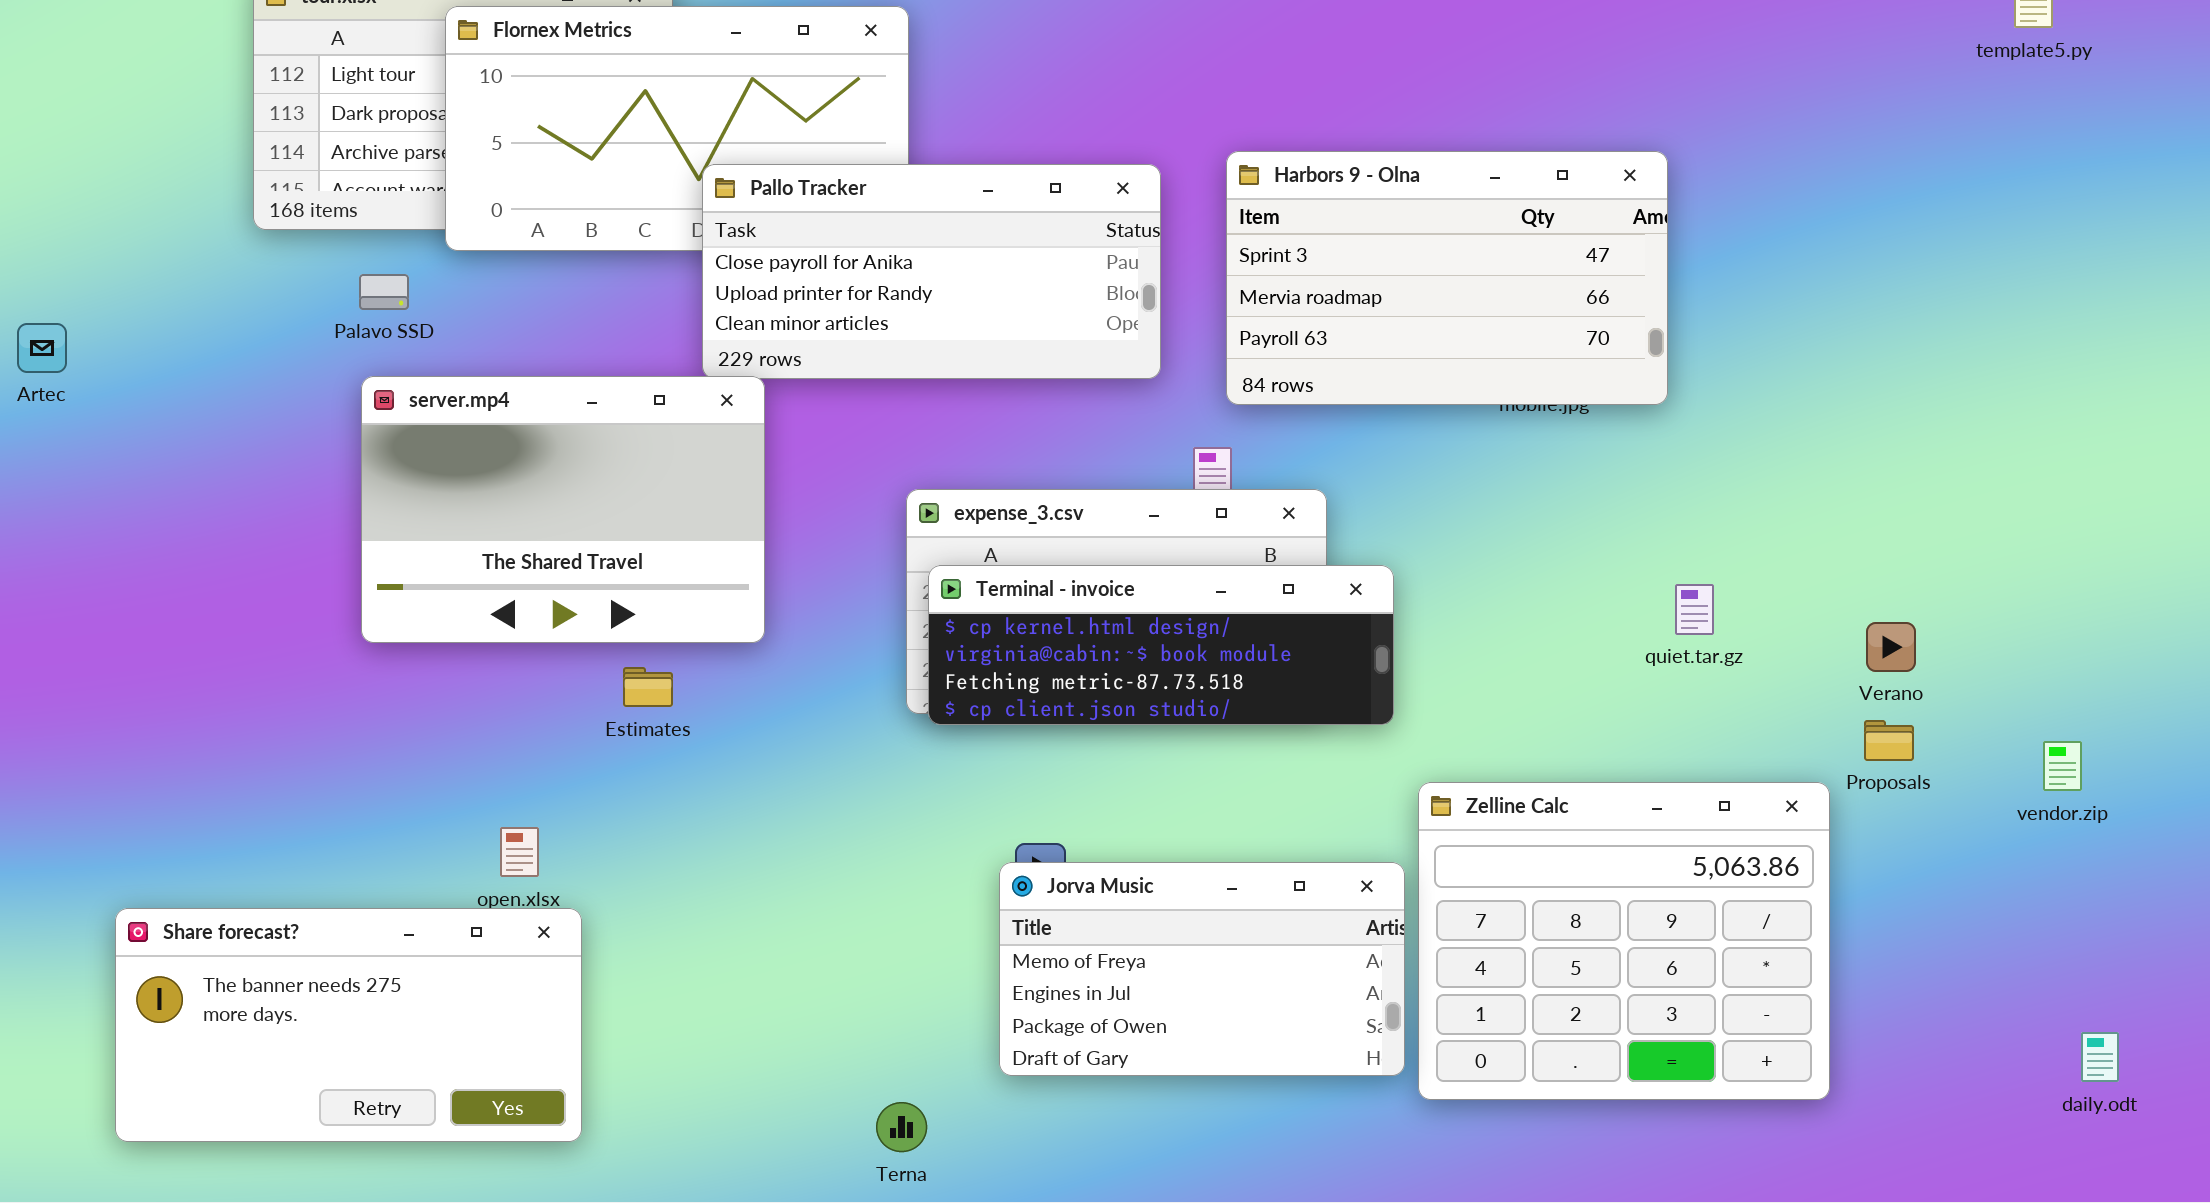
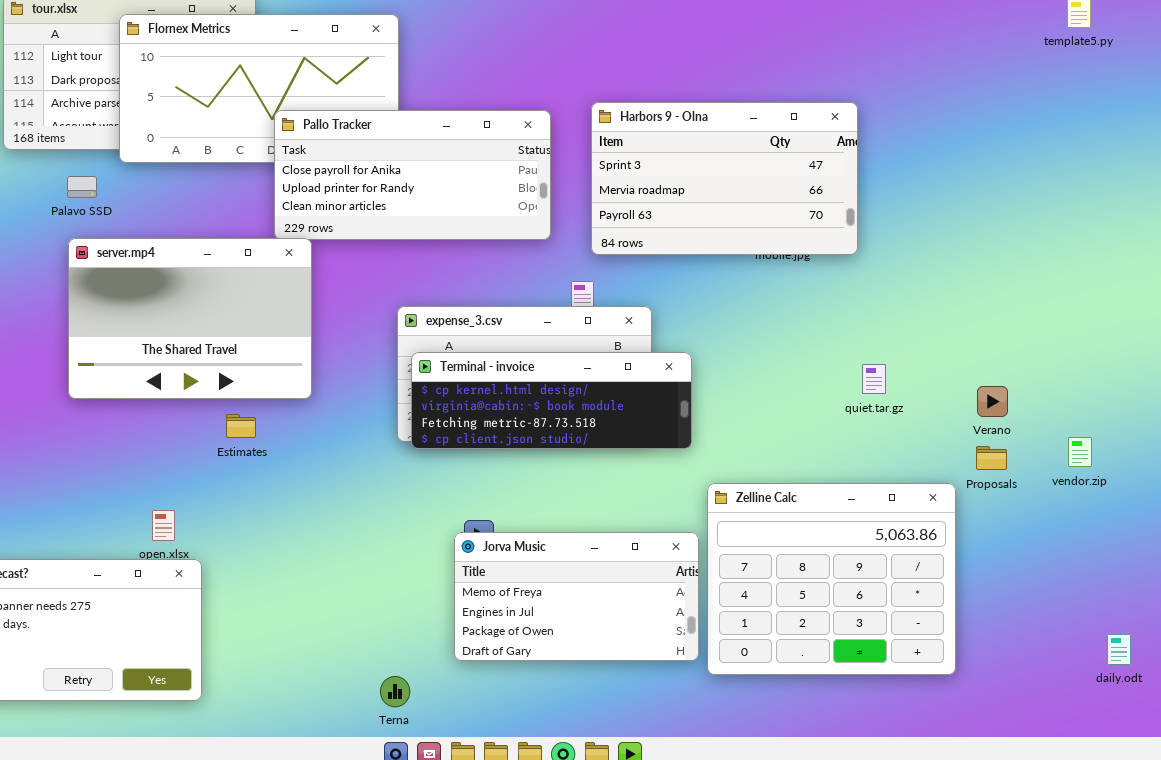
vendor.zip: [2043,741,2082,791] -> [1068,437,1092,467], moved

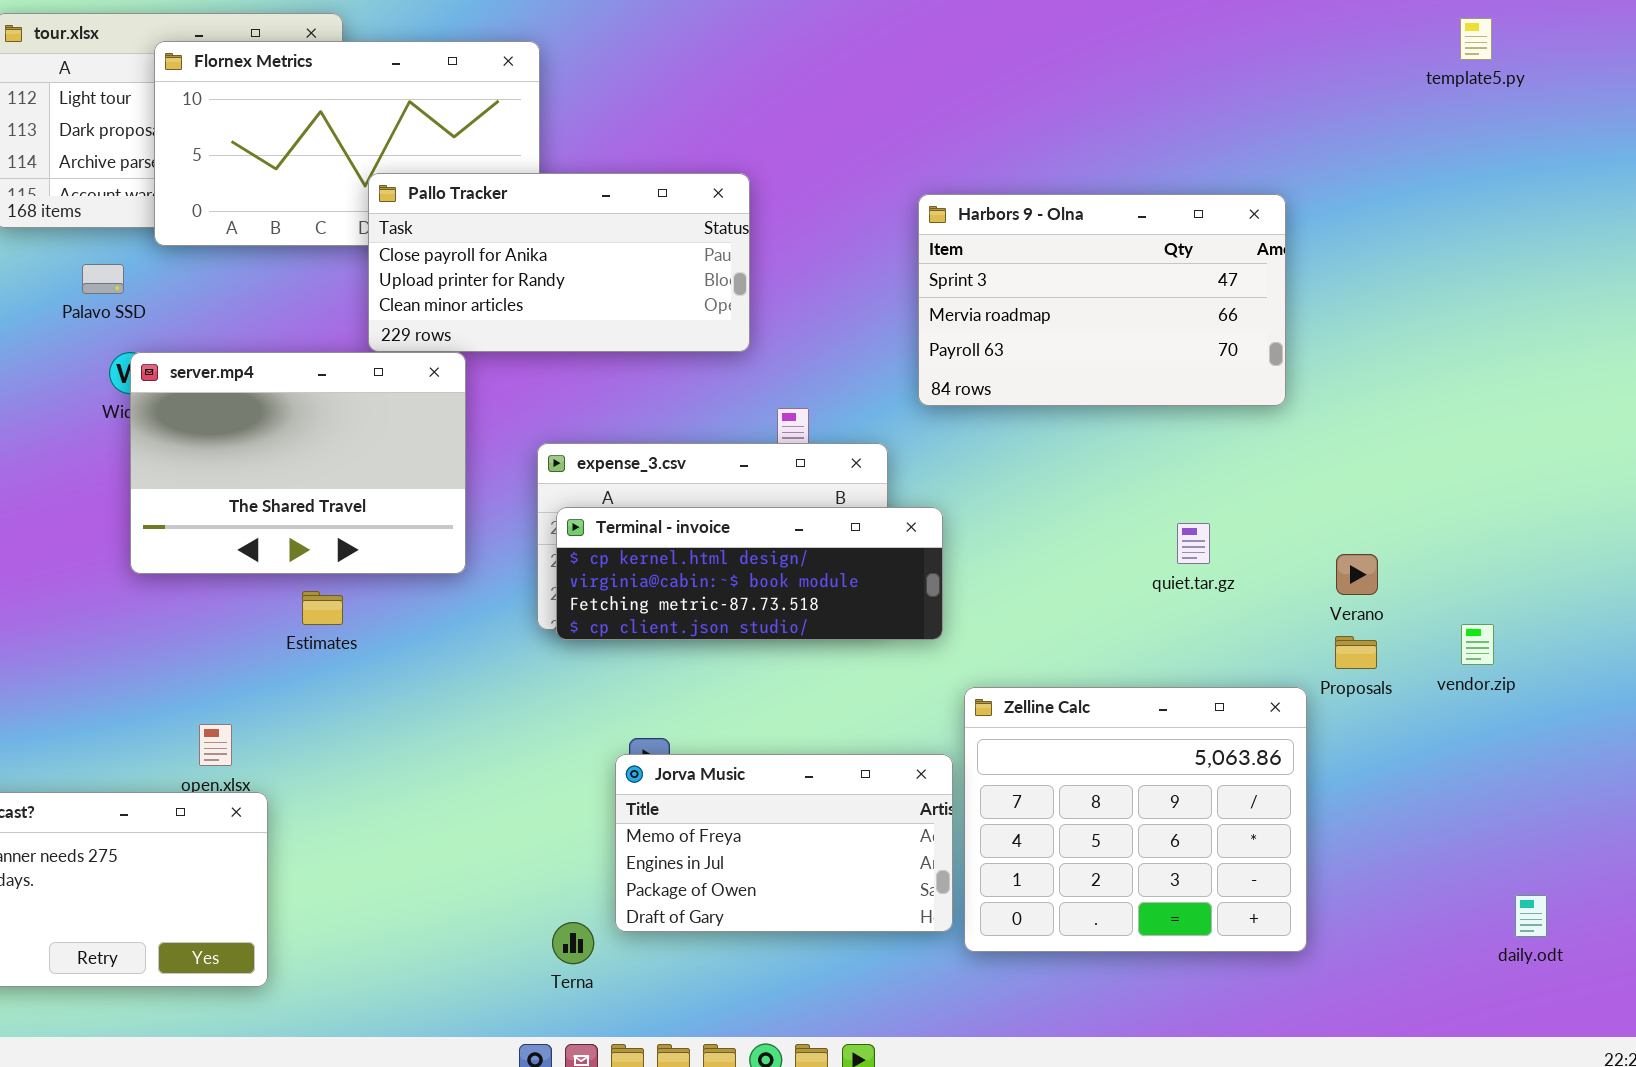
Harbors 9 - Olna: [591,102,858,255] -> [918,194,1286,406], moved
server.mp4: [68,238,312,399] -> [130,352,466,574], moved
Terna: [380,676,410,707] -> [552,922,594,964], moved

